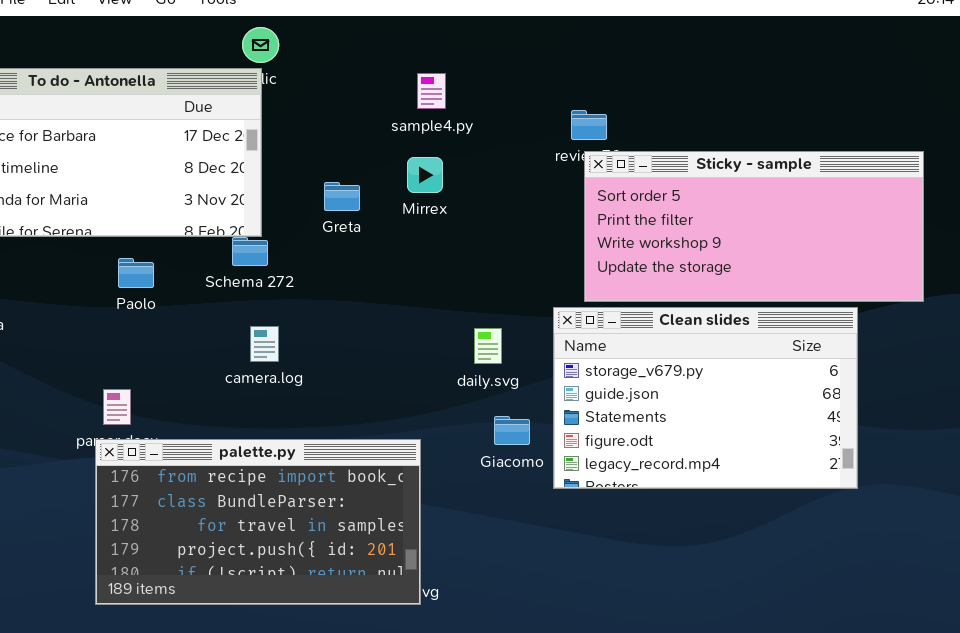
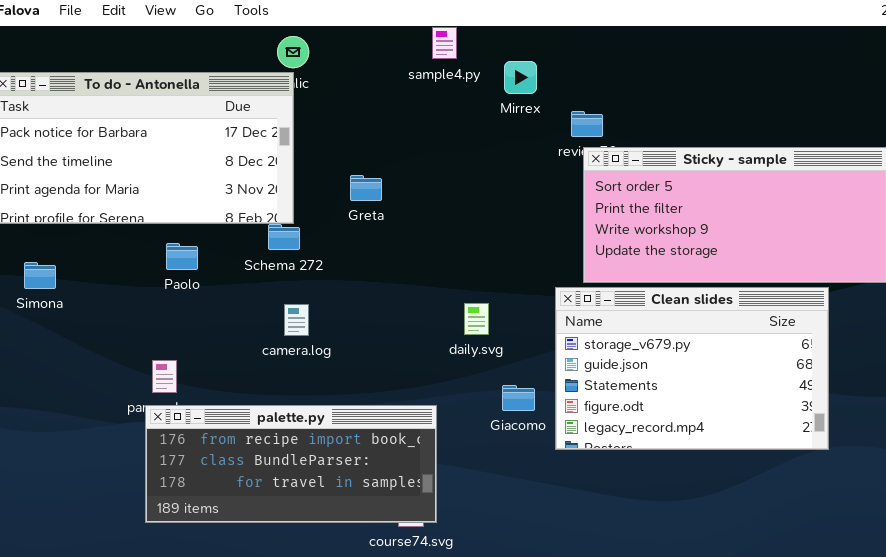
sample4.py: [417,73,446,109] -> [432,27,457,59], moved
Mirrex: [407,157,443,193] -> [504,61,537,94], moved
daily.svg: [474,328,502,364] -> [464,303,489,335], moved
palette.py: [95,439,421,605] -> [145,405,437,523], resized

